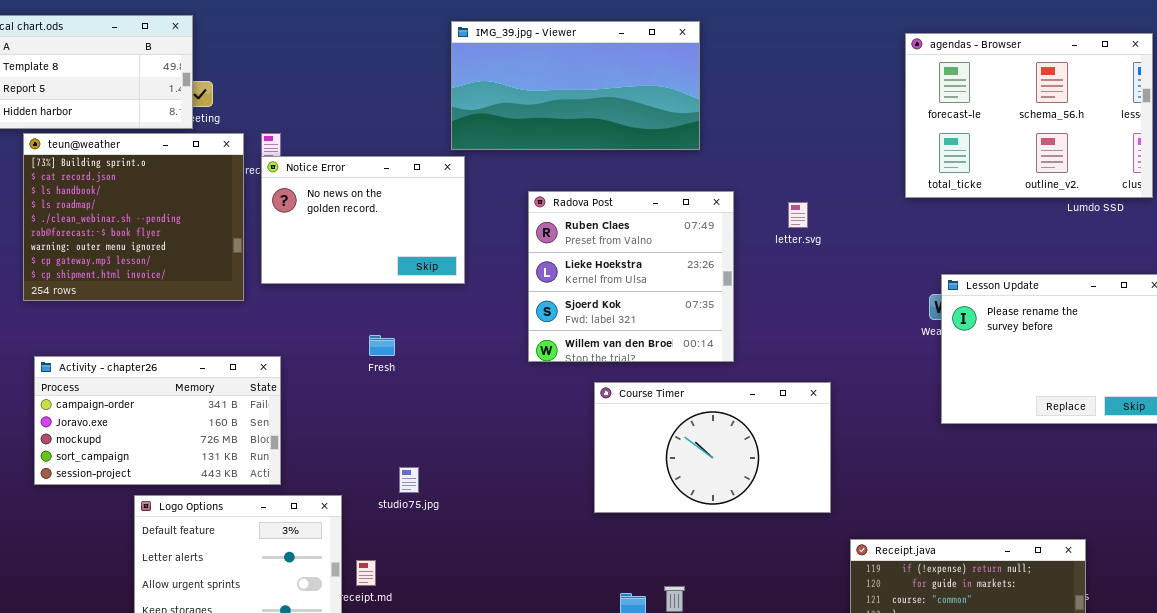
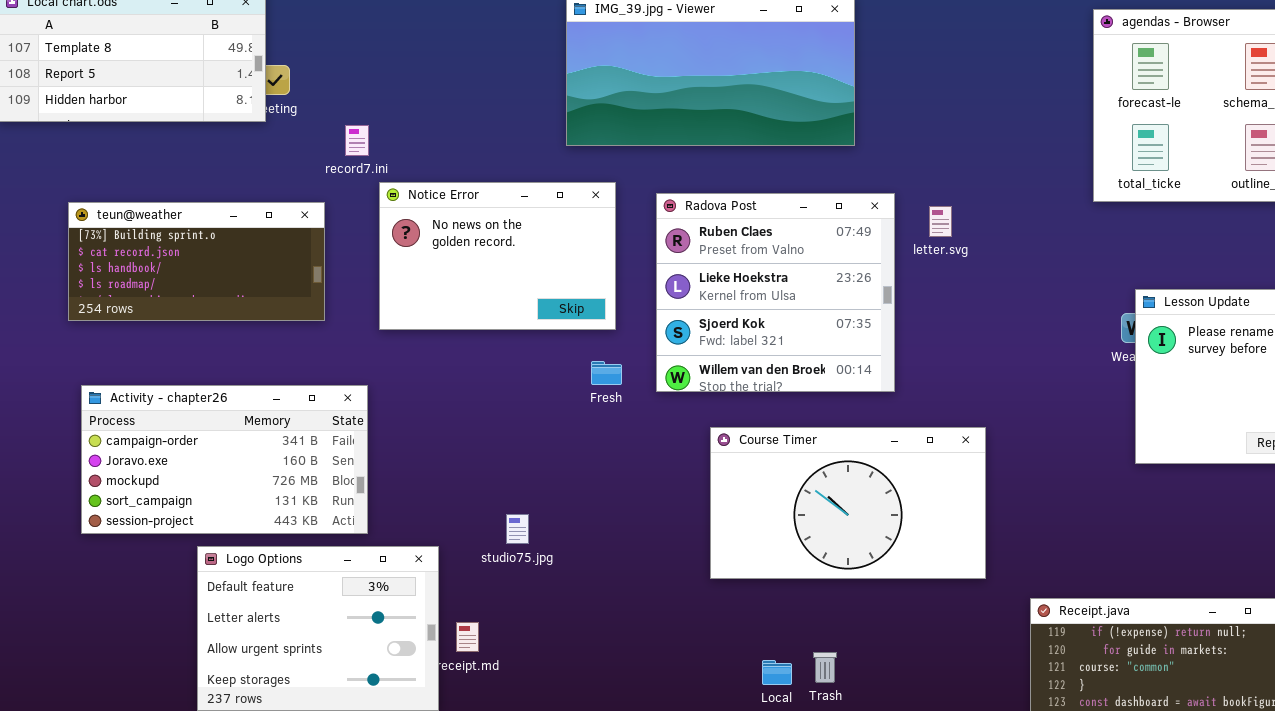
teun@weather: [23,133,244,301] -> [68,202,325,321], resized
Notice Error: [261,156,465,284] -> [379,182,616,330], moved
letter.svg: [788,202,808,228] -> [929,206,952,237], moved
Fresh: [369,335,395,356] -> [591,361,622,385], moved
Course Timer: [594,382,831,513] -> [710,427,986,579], moved

